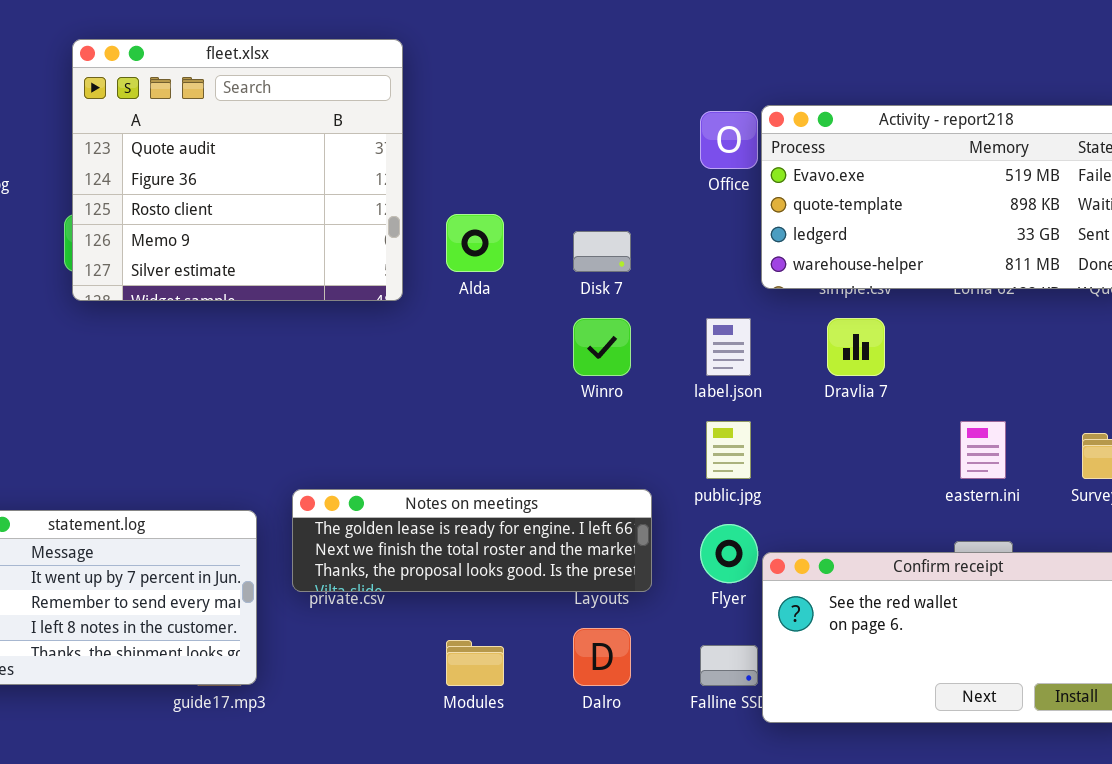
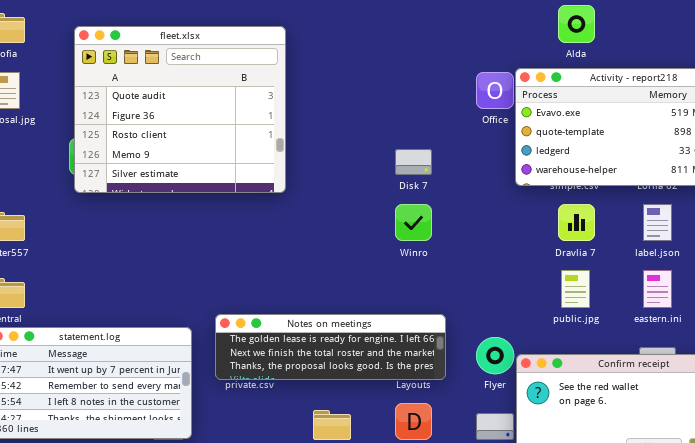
Alda: [446,214,504,272] -> [558,5,595,43], moved
label.json: [706,318,751,376] -> [643,204,672,241], moved
public.jpg: [706,421,751,479] -> [561,270,590,308], moved

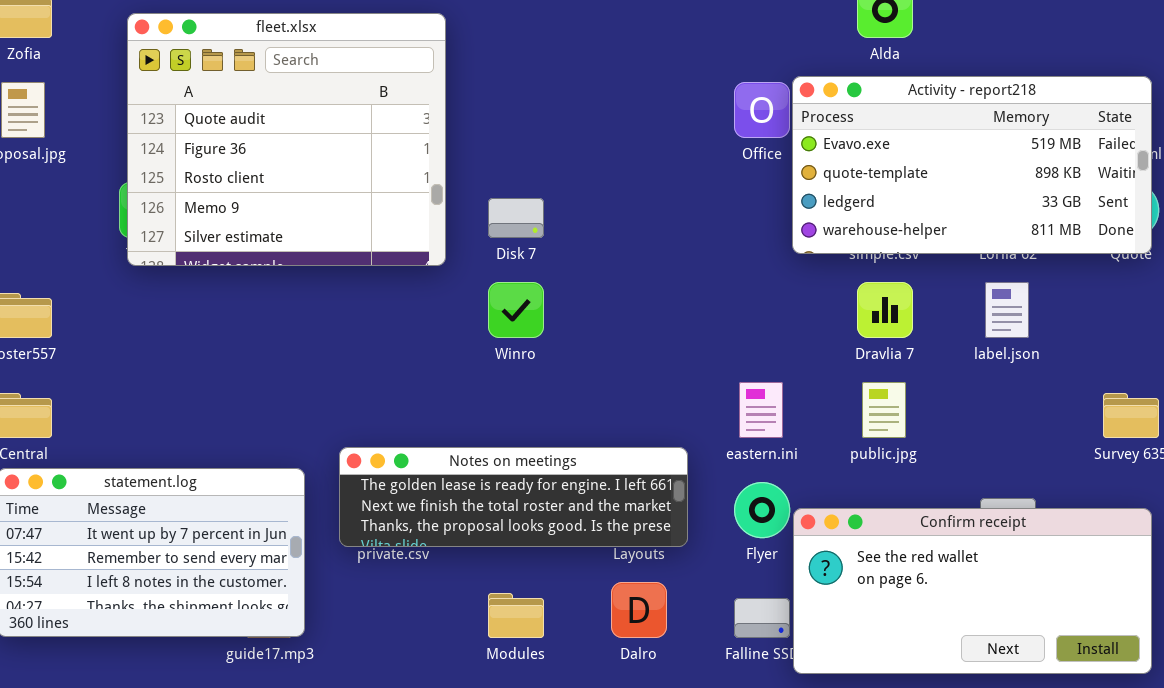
Disk 7: [395,149,432,175] -> [488,198,544,238], moved
Winro: [395,204,432,241] -> [488,282,544,338], moved
eastern.ini: [643,270,672,308] -> [739,382,783,438], moved

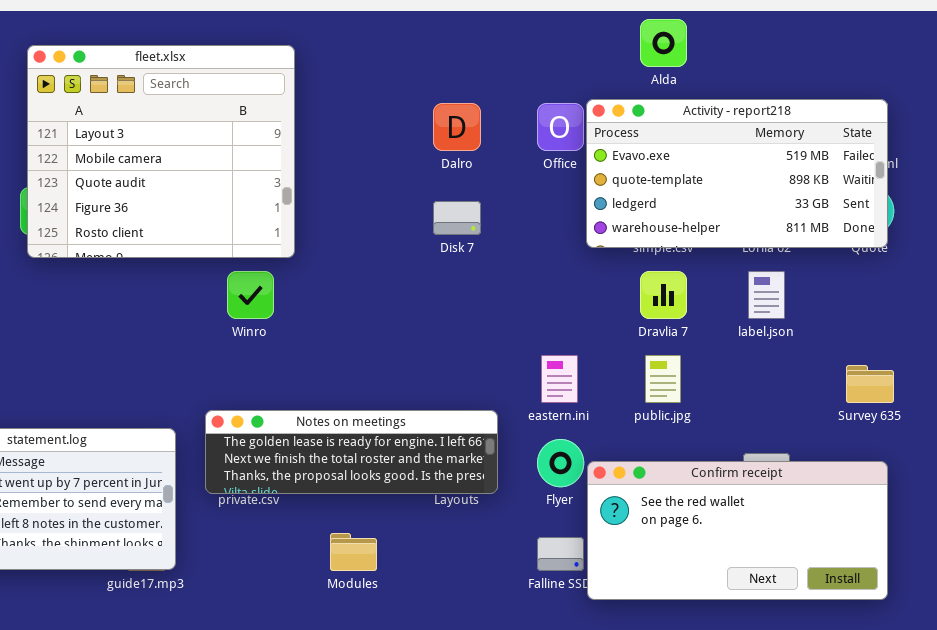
fleet.xlsx: [127,13,446,266] -> [27,45,295,258], scrolled up 2 rows
Disk 7: [488,198,544,238] -> [433,201,481,235], moved
Winro: [488,282,544,338] -> [227,271,274,319], moved
Dalro: [611,582,667,638] -> [433,103,481,151], moved

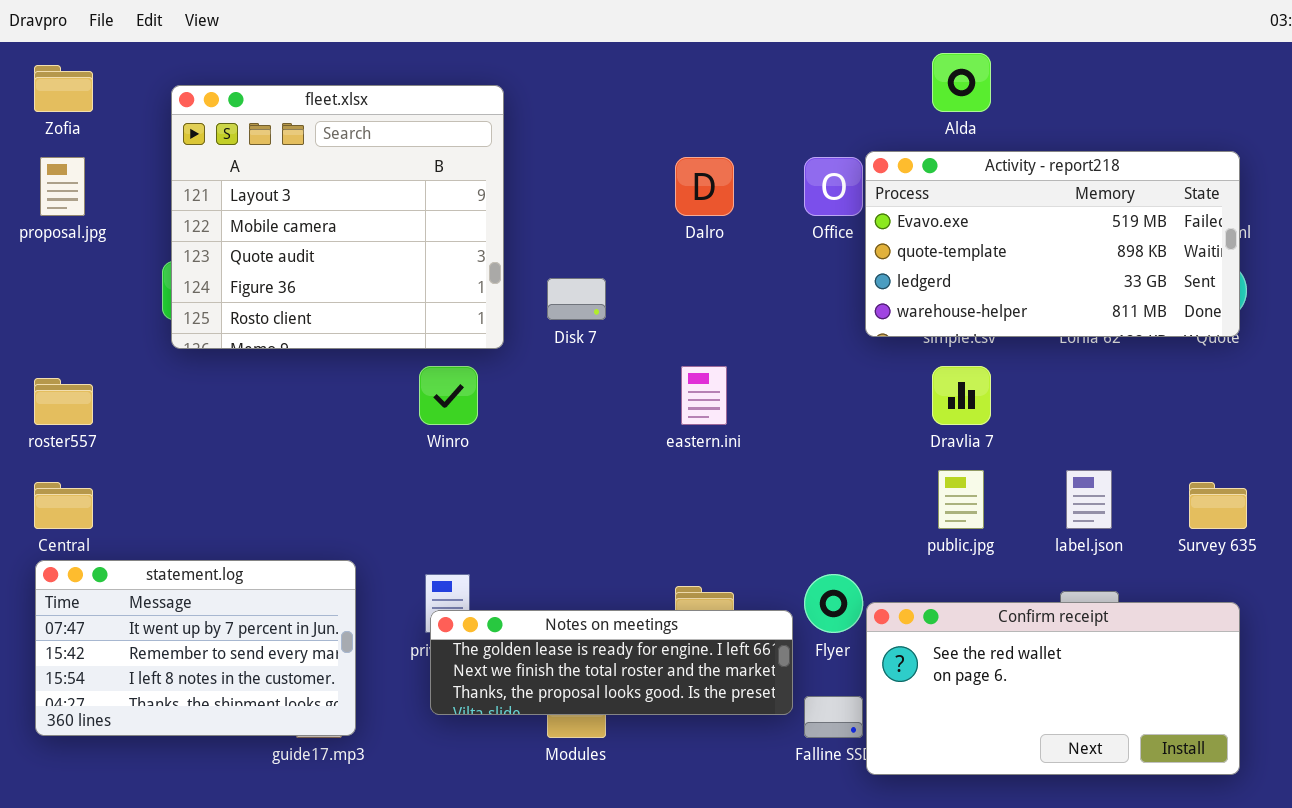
Disk 7: [433,201,481,235] -> [547,278,606,320], moved
label.json: [748,271,785,319] -> [1066,470,1112,529], moved
eastern.ini: [541,355,578,403] -> [681,366,727,425], moved
Notes on meetings: [205,410,498,494] -> [430,610,793,715], moved

